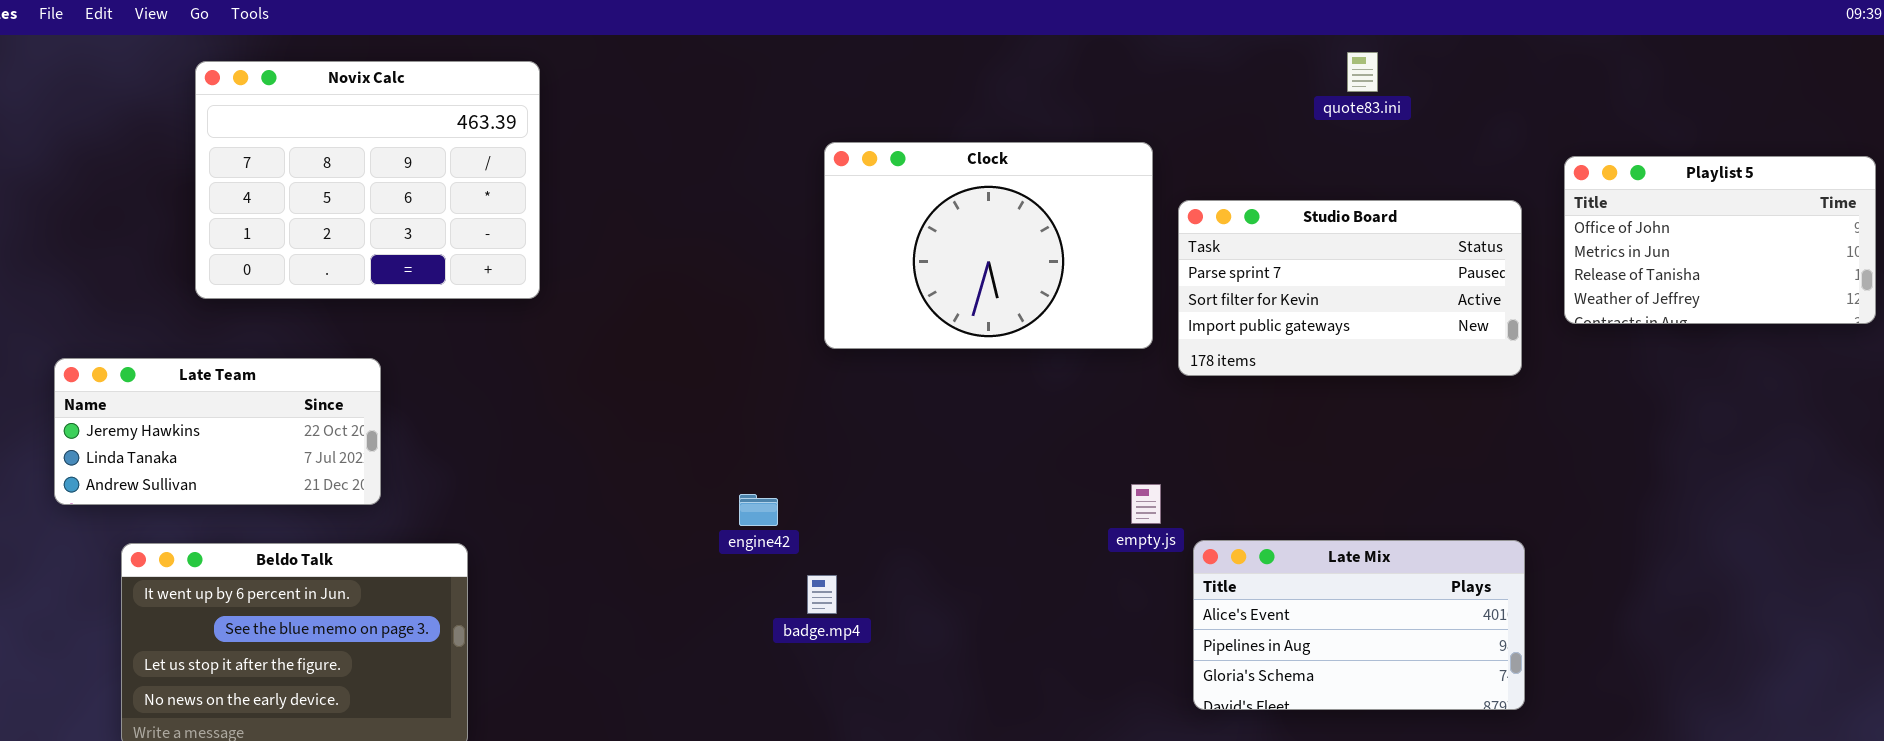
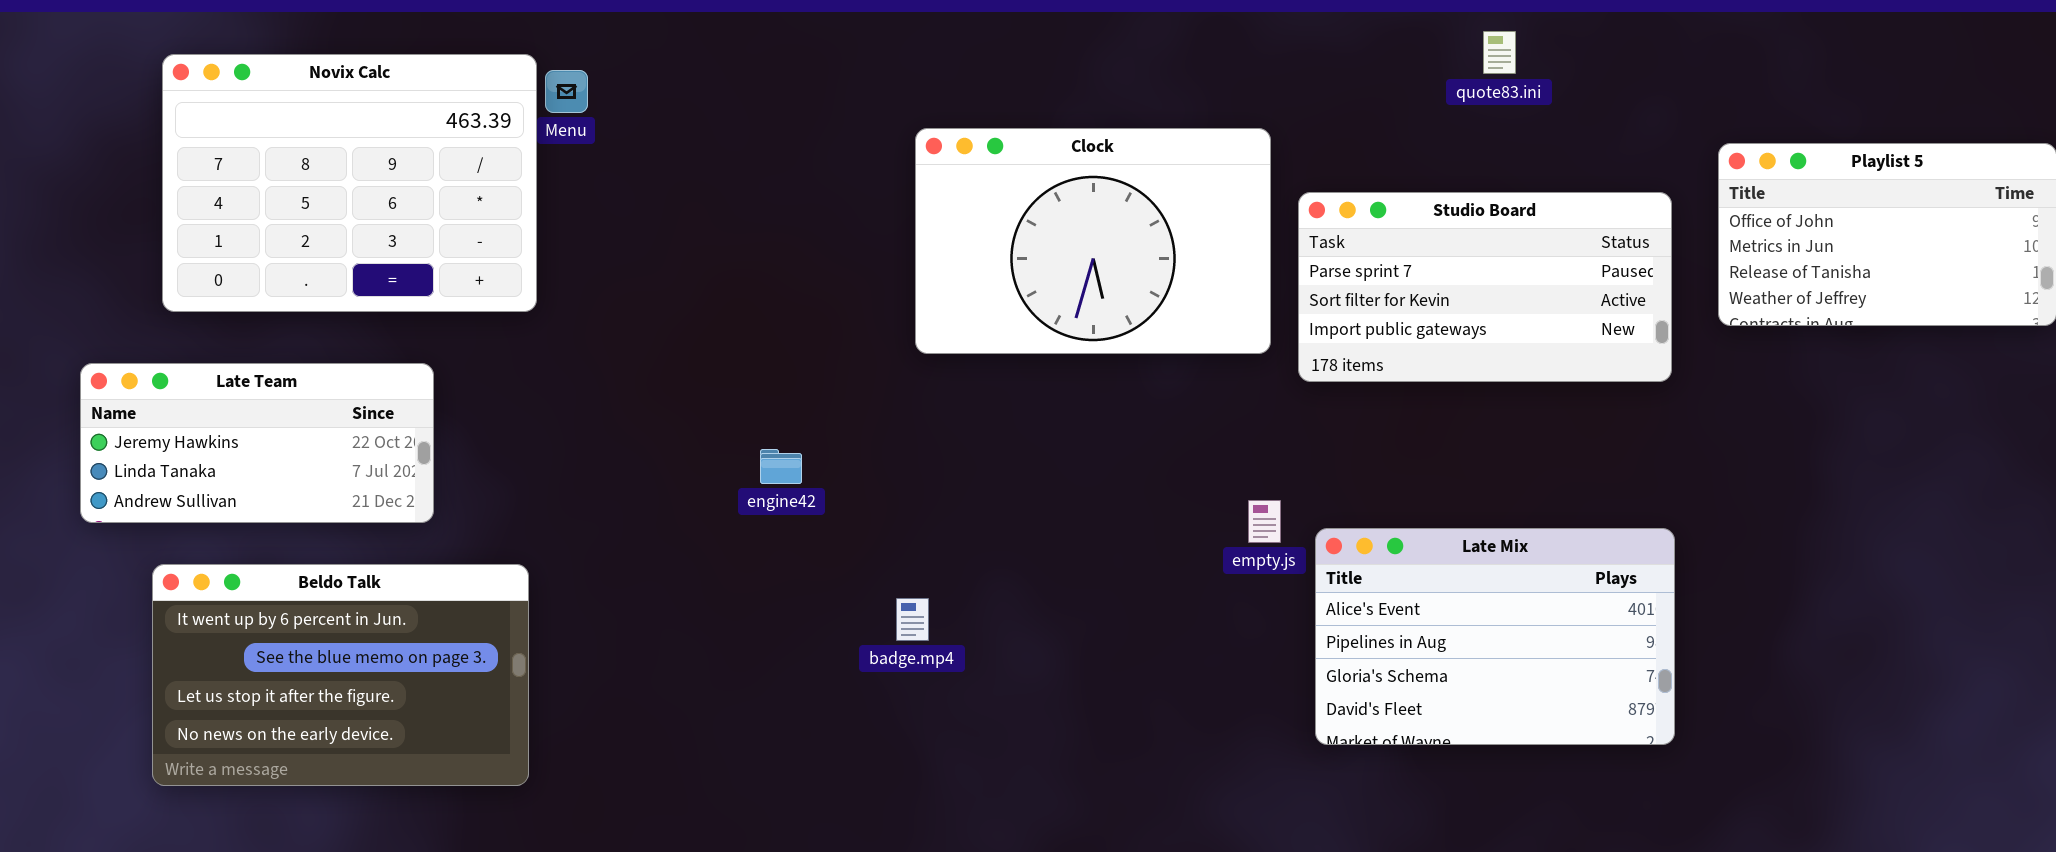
Novix Calc: [195,61,540,299] -> [162,54,537,312], moved
engine42: [739,494,778,526] -> [760,449,802,484], moved
Late Mix: [1193,540,1525,710] -> [1315,528,1675,745], resized

